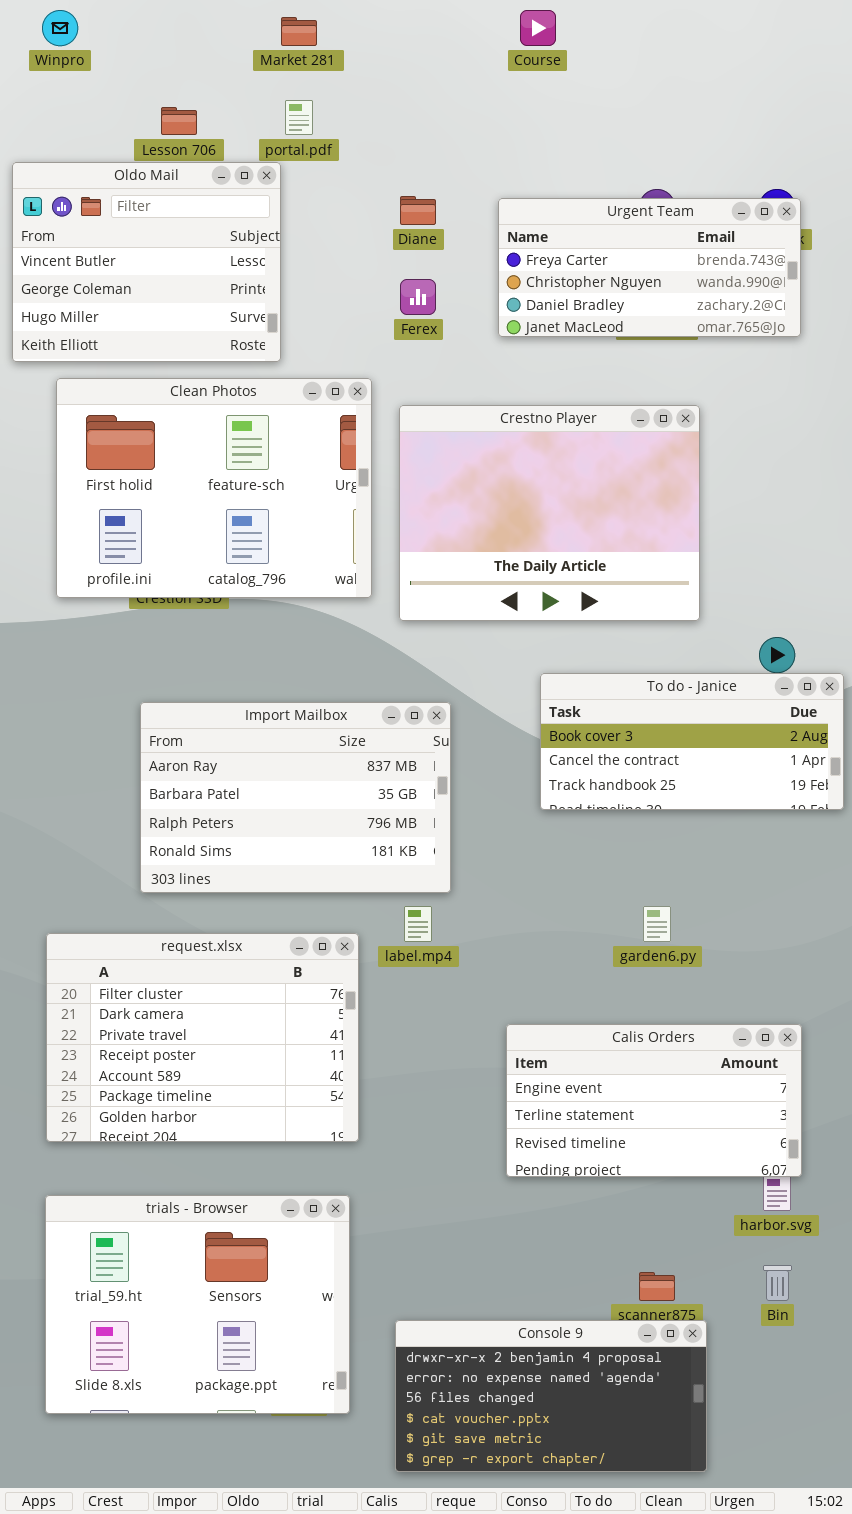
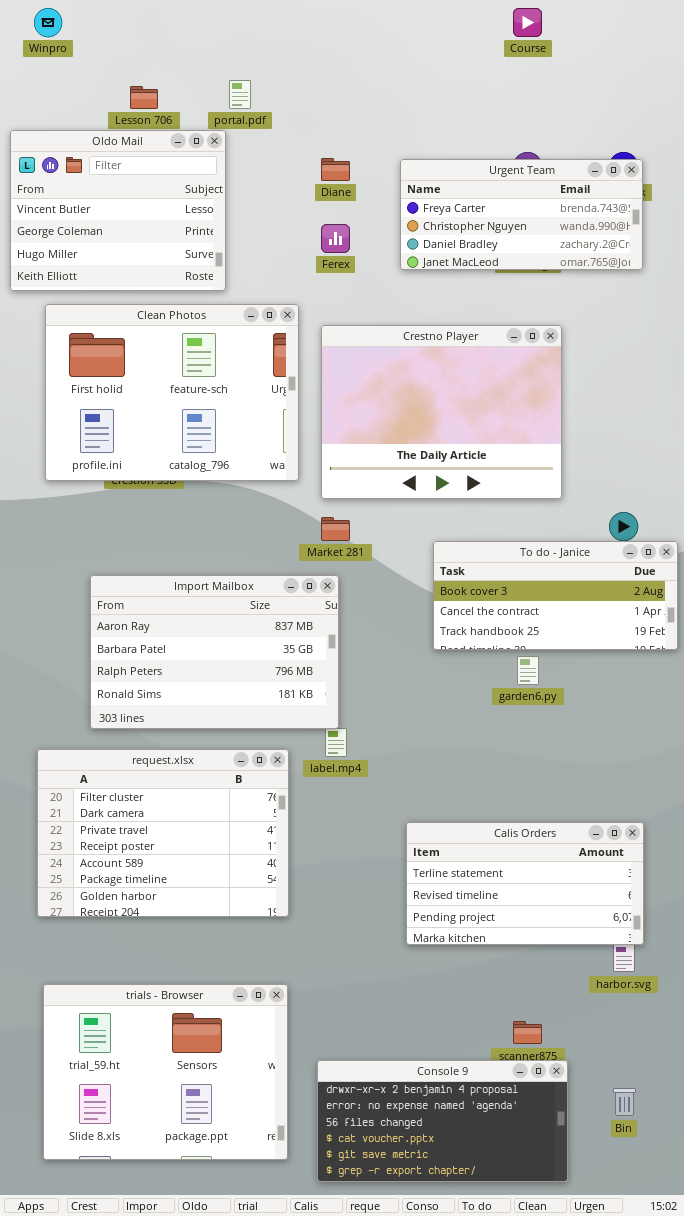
Course: [520,10,556,46] -> [513,8,542,37], moved
Market 281: [281,17,317,46] -> [321,517,350,541], moved
Import Mailbox: [140,702,451,893] -> [90,575,339,729], moved
garden6.py: [643,906,671,942] -> [517,656,539,685], moved
Calis Orders: [506,1024,802,1177] -> [406,822,644,945], scrolled down 1 row
trials - Browser: [45,1195,350,1414] -> [43,984,288,1160], moved
Bin: [763,1265,792,1301] -> [613,1088,636,1116], moved

